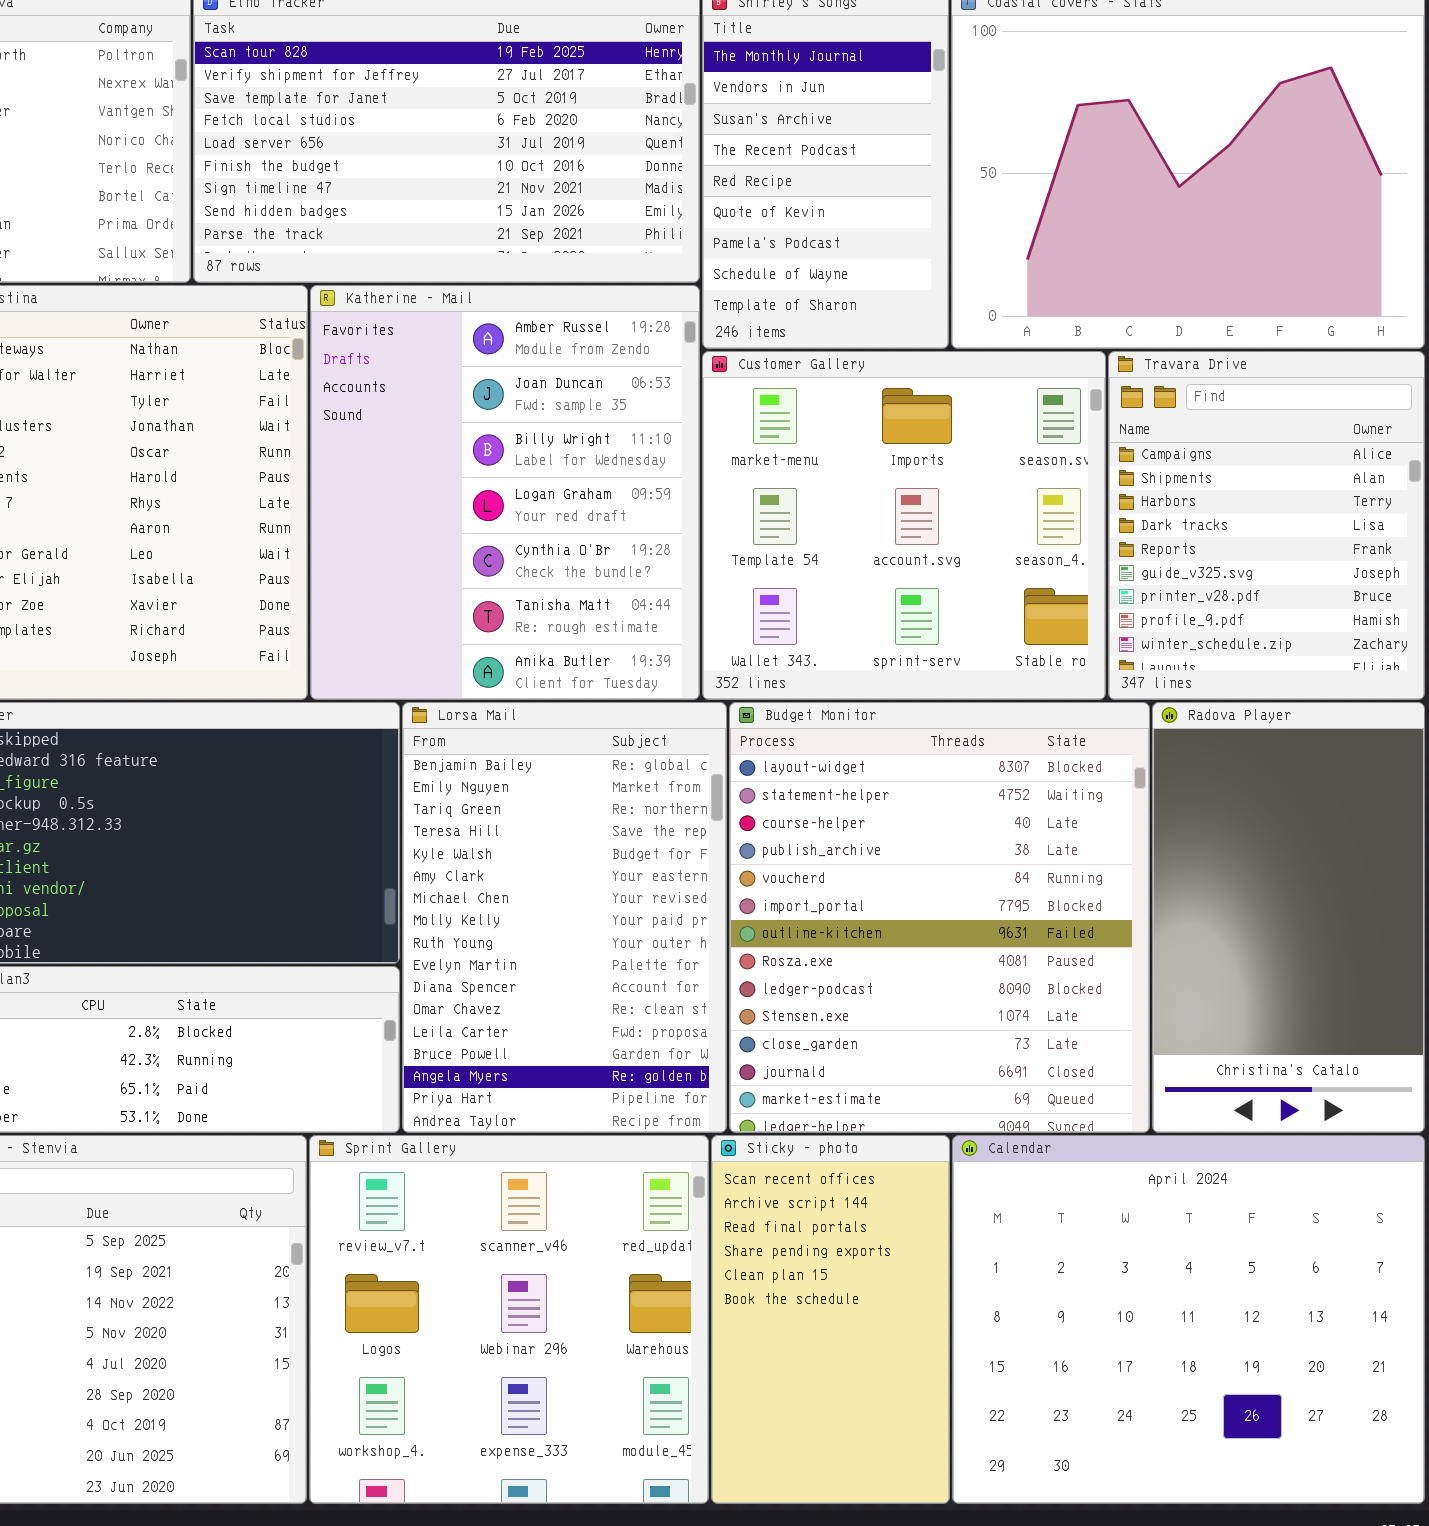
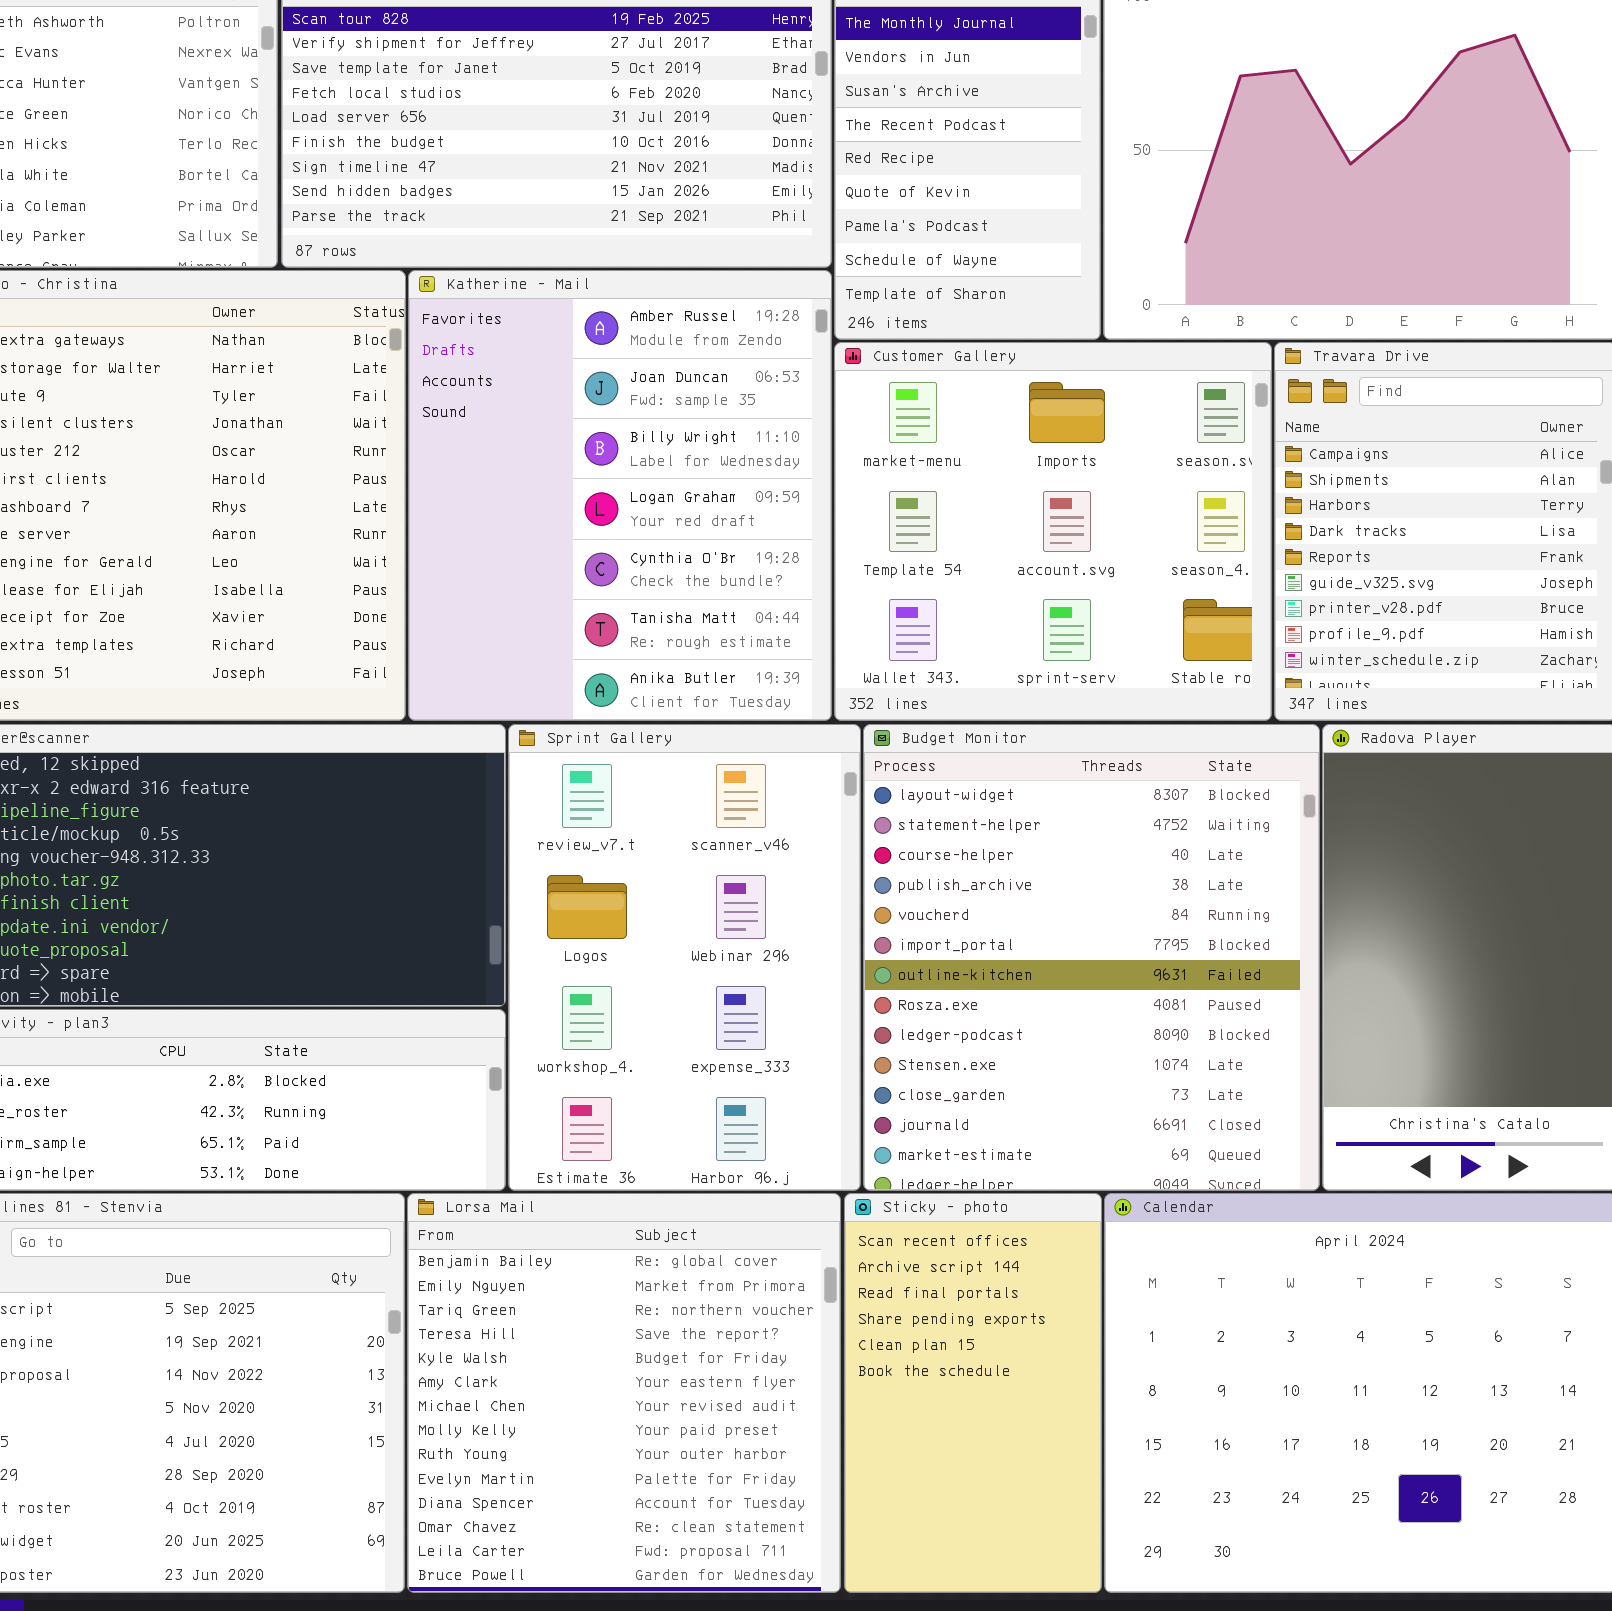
Lorsa Mail: [402,702,727,1133] -> [407,1193,841,1593], moved, resized
Sprint Gallery: [309,1135,709,1504] -> [508,724,861,1191], moved, resized

